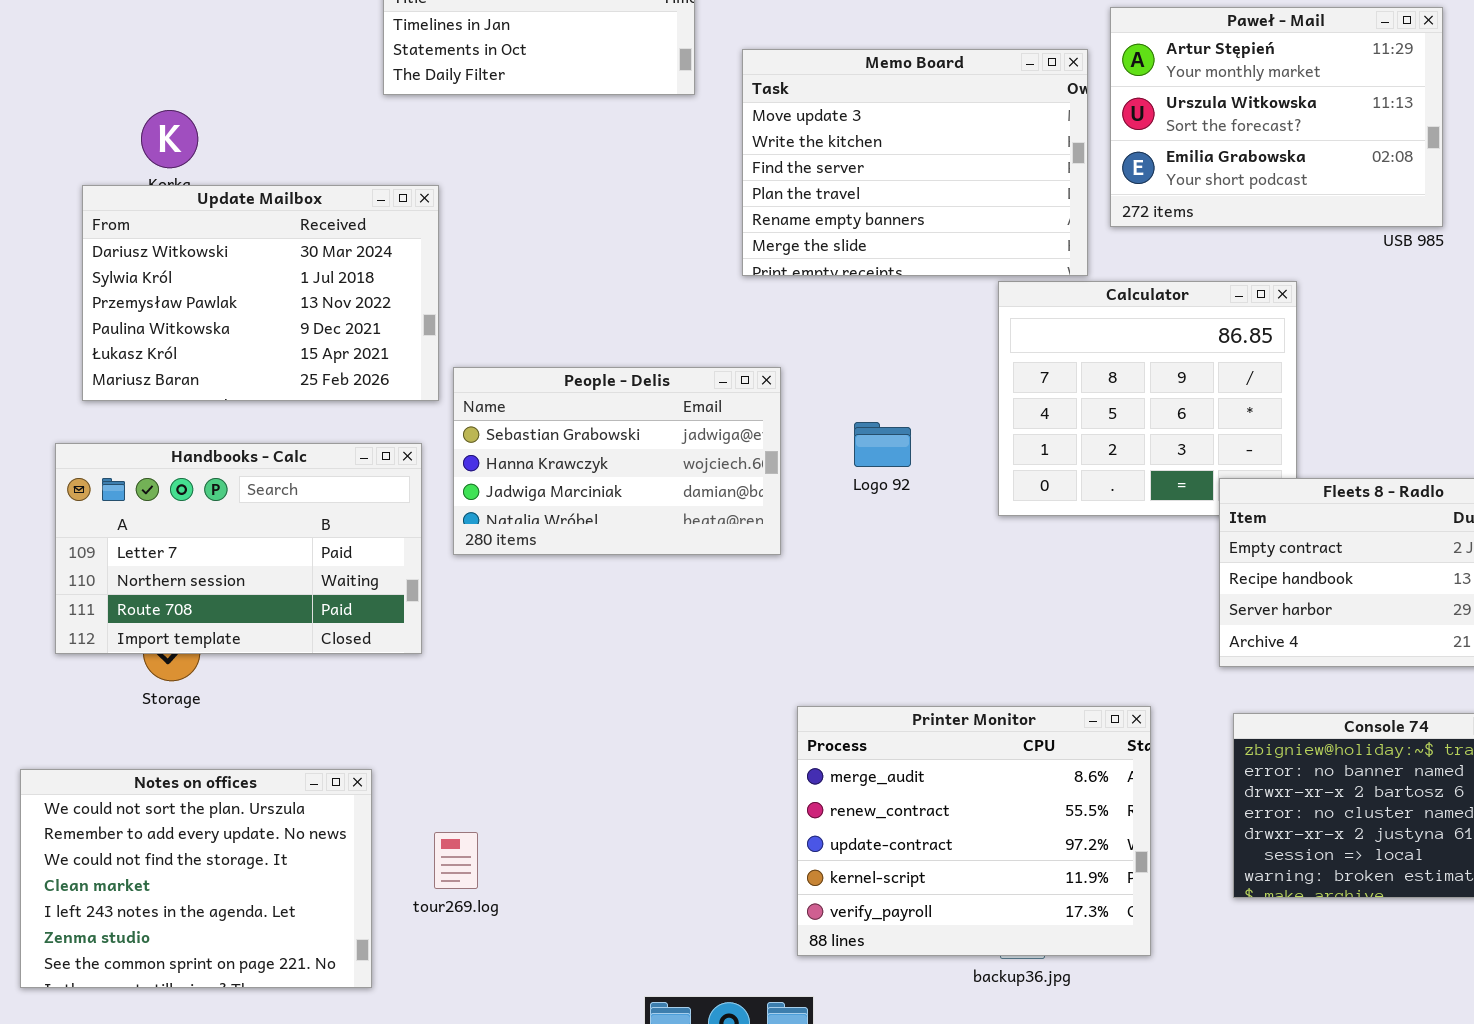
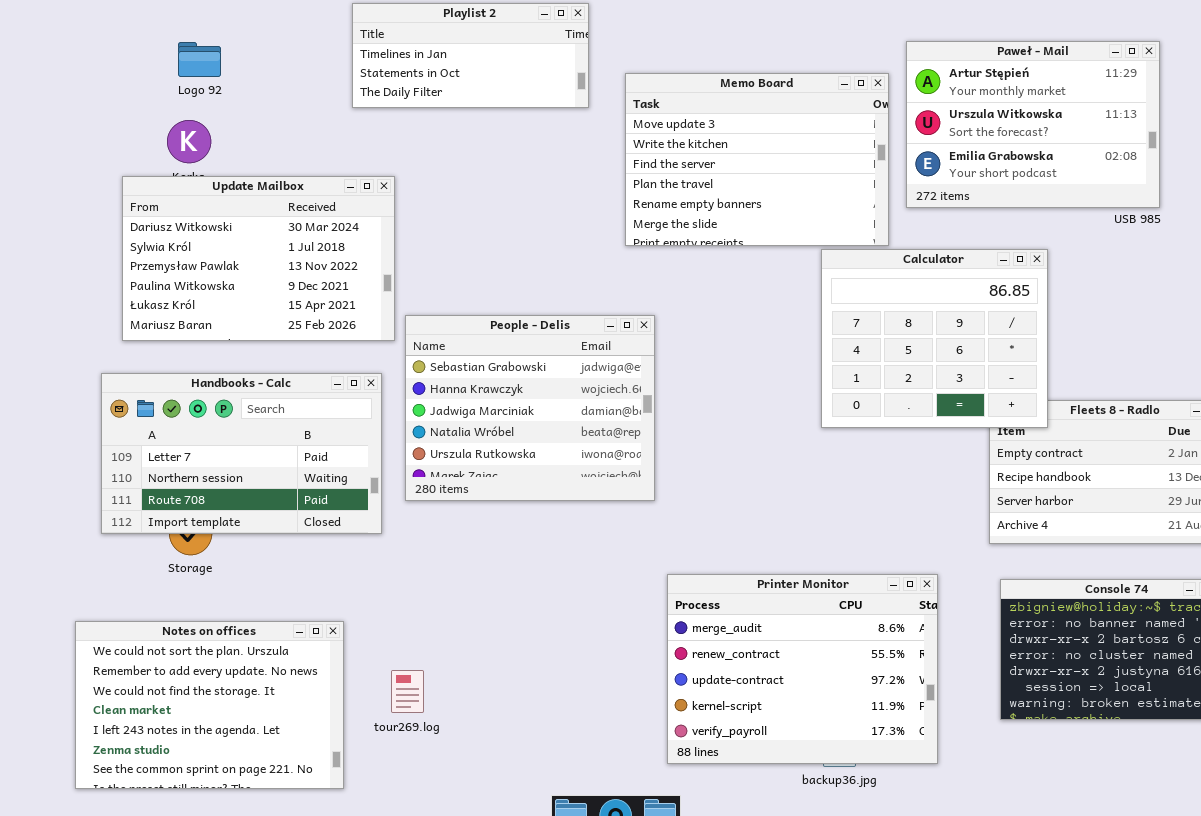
Calculator: [998,281,1297,516] -> [821,249,1048,428], raised
People - Delis: [453,367,781,555] -> [405,315,655,501], resized
Logo 92: [854,422,911,467] -> [178,42,221,77], moved

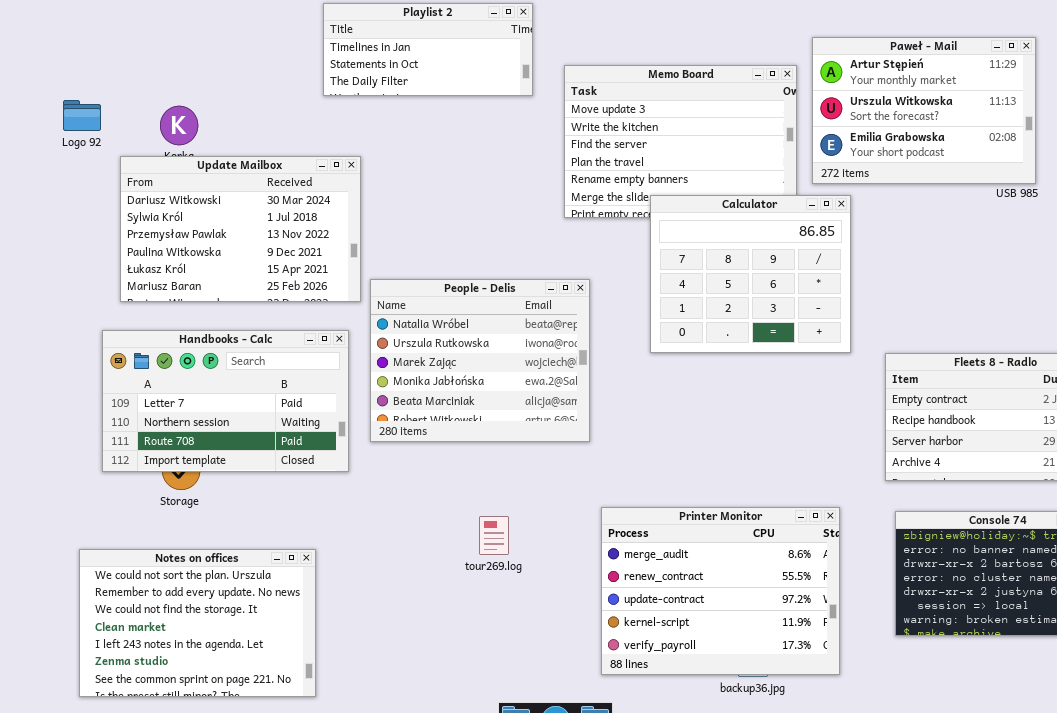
Logo 92: [178,42,221,77] -> [63,100,101,131], moved
Calculator: [821,249,1048,428] -> [650,195,851,353], moved
People - Delis: [405,315,655,501] -> [370,279,590,442], scrolled down 3 rows
tour269.log: [391,670,424,713] -> [479,516,509,555], moved

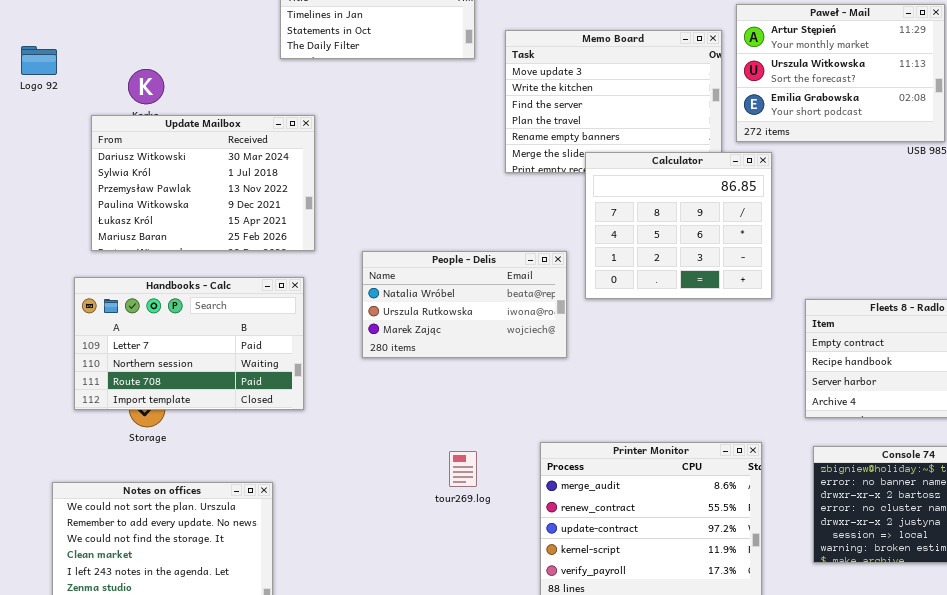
Logo 92: [63,100,101,131] -> [21,46,57,75], moved
People - Delis: [370,279,590,442] -> [362,251,567,358], moved, resized
tour269.log: [479,516,509,555] -> [449,451,477,487], moved

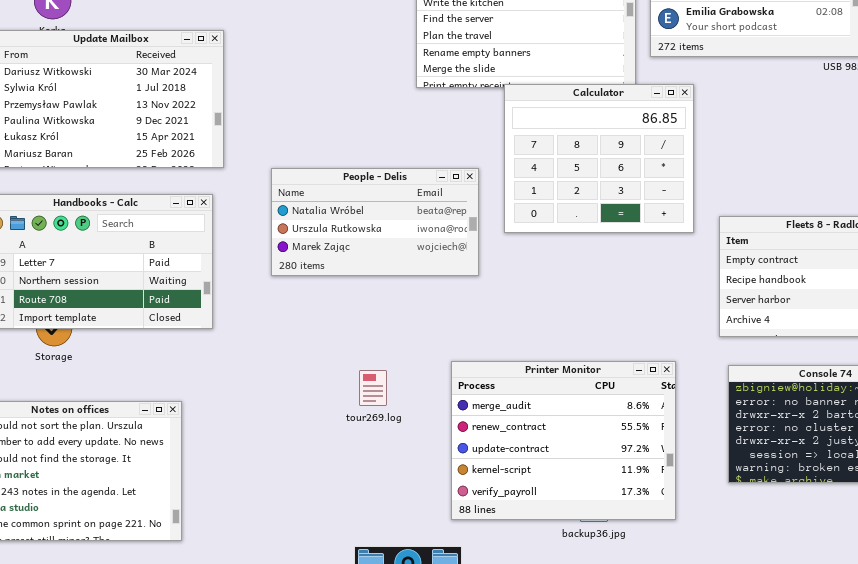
Calculator: [585,152,772,299] -> [504,84,694,233], moved

